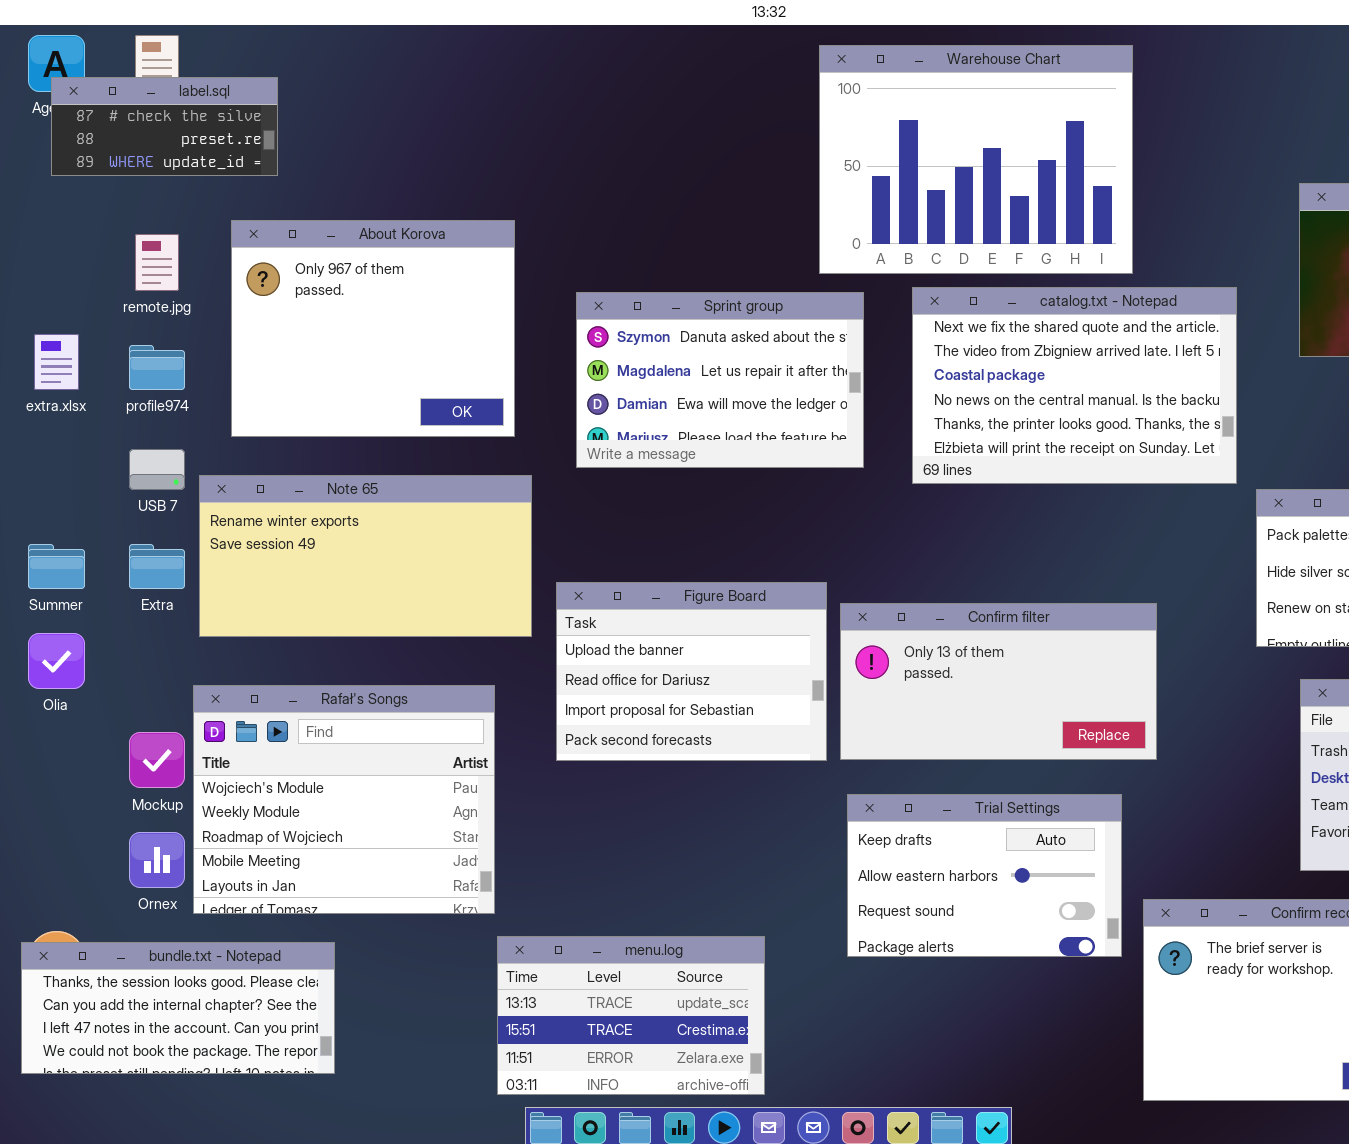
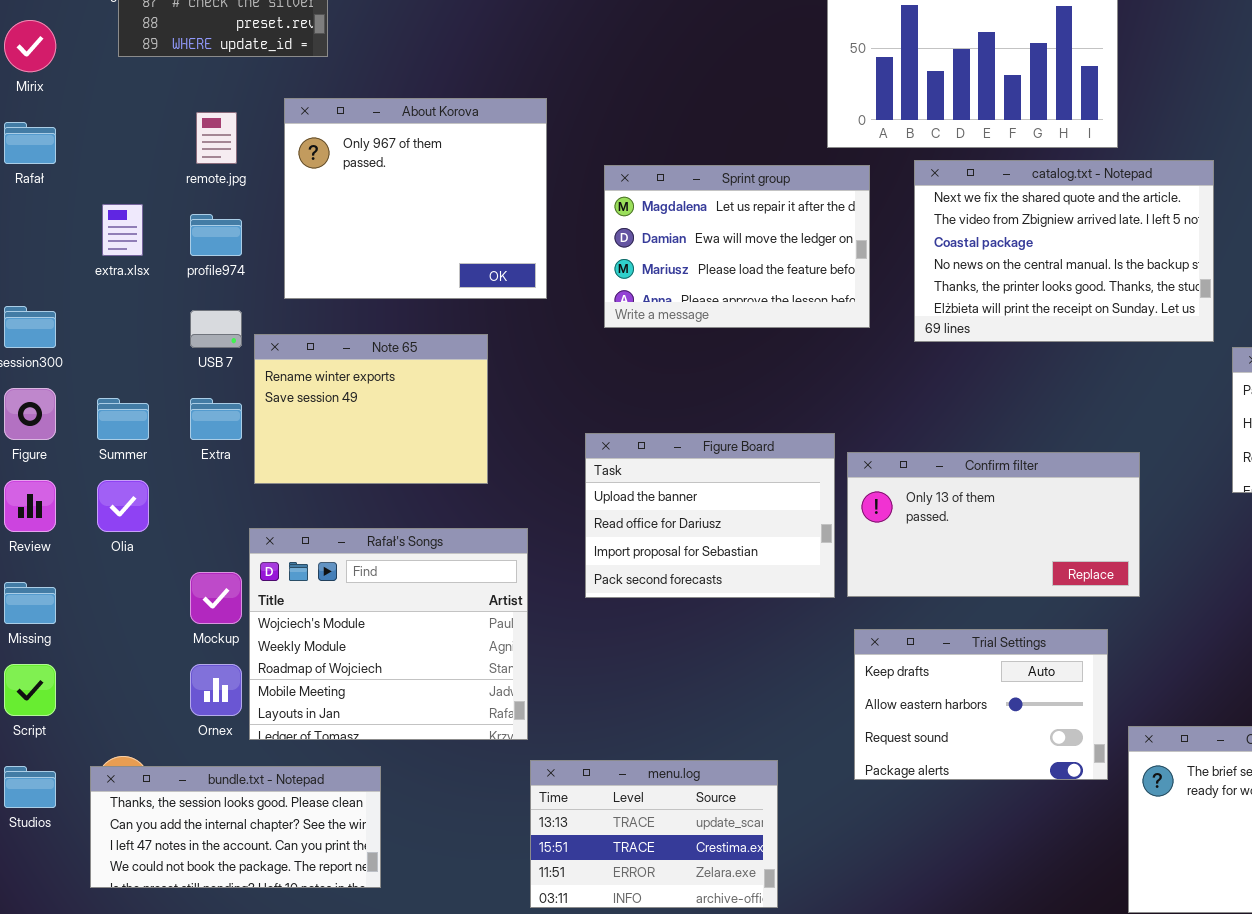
Sprint group: [576,292,864,468] -> [604,165,870,328], scrolled down 1 row
Note 65: [199,475,532,637] -> [254,334,488,484], resized

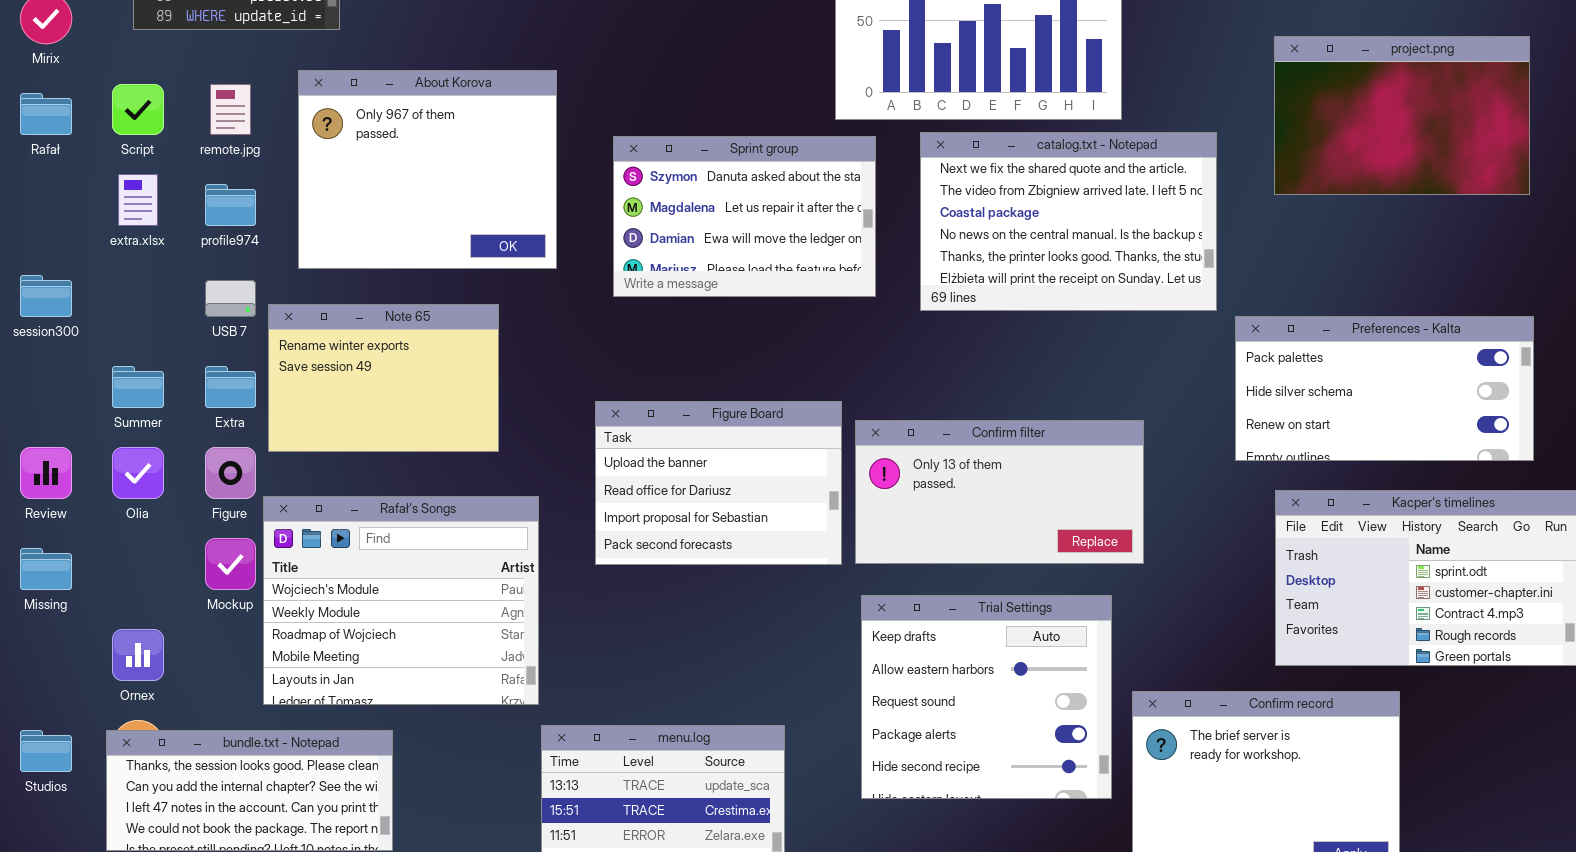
Sprint group: [604,165,870,328] -> [613,136,876,297], scrolled up 1 row
Figure: [4,388,56,440] -> [205,447,256,499], moved
Trial Settings: [854,629,1108,780] -> [861,595,1112,799], resized
Script: [4,664,56,716] -> [112,84,164,135], moved
Ornex: [190,664,242,716] -> [112,629,164,681], moved

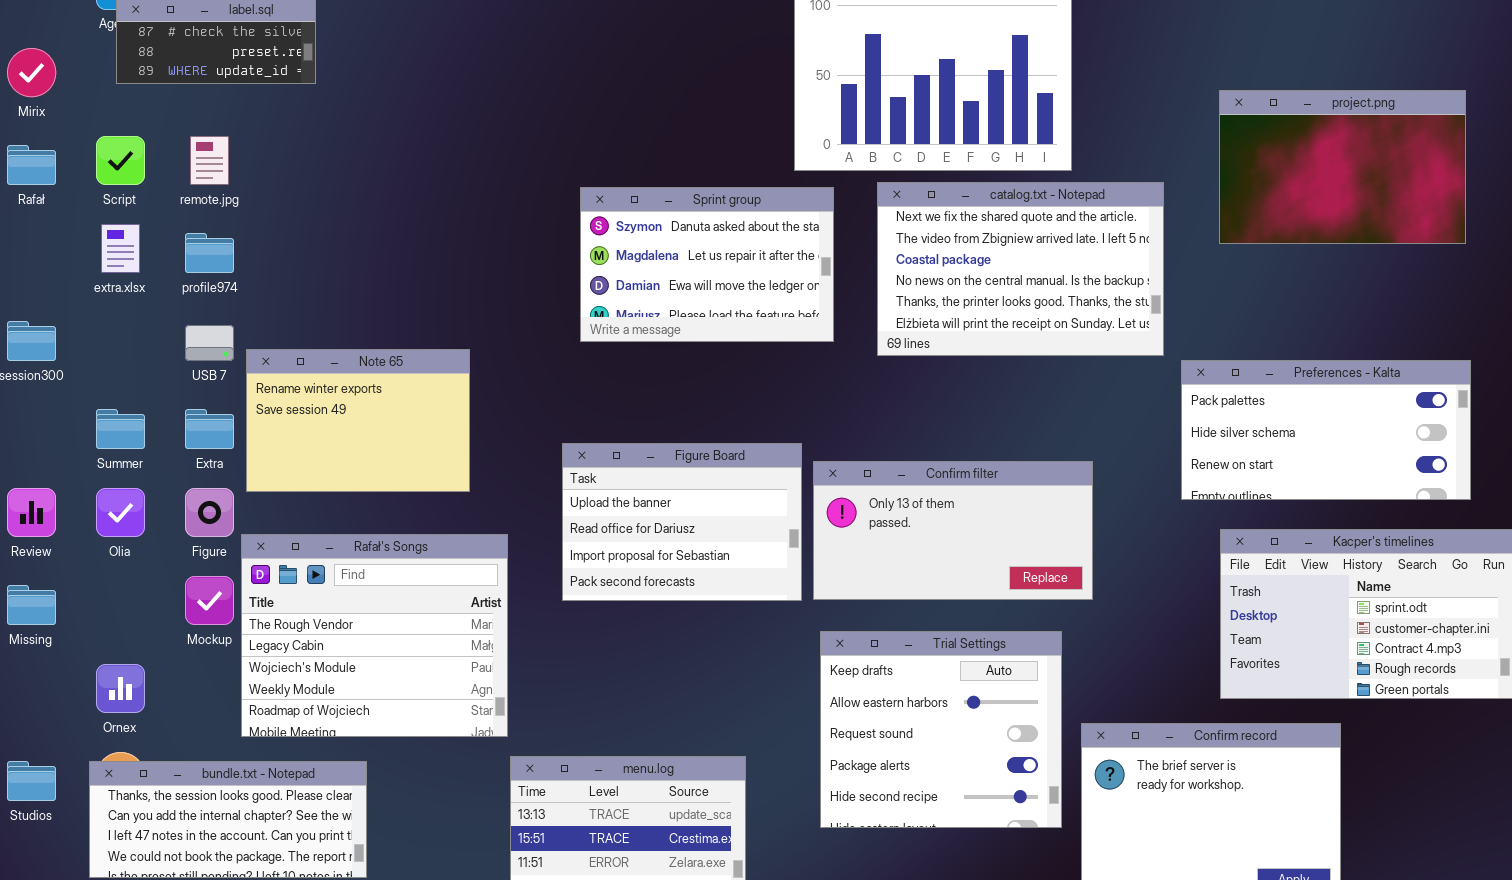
About Korova: [298,70,557,269] -> none, closed
Rafał's Songs: [263,496,539,705] -> [241,534,508,737], scrolled up 2 rows

